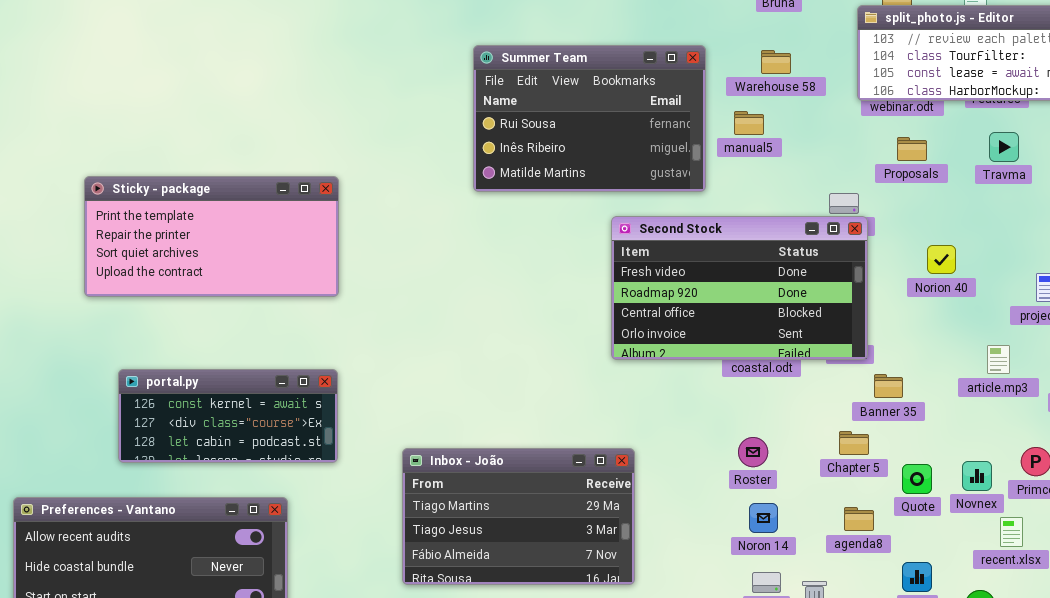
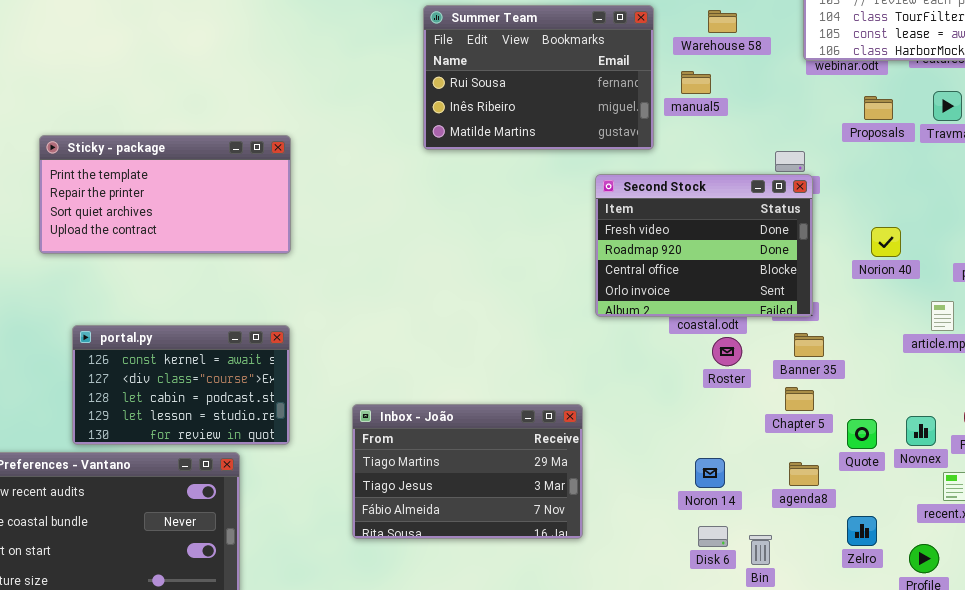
Proposals: [897,137,927,161] -> [864,96,893,120], moved
Second Stock: [611,216,868,360] -> [595,174,813,317], resized
Norion 40: [927,245,956,274] -> [871,227,901,257], moved
portal.py: [118,369,338,463] -> [72,325,290,445], resized
Banner 35: [874,374,903,398] -> [794,333,824,357], moved
Roster: [738,437,768,467] -> [712,337,742,366], moved

